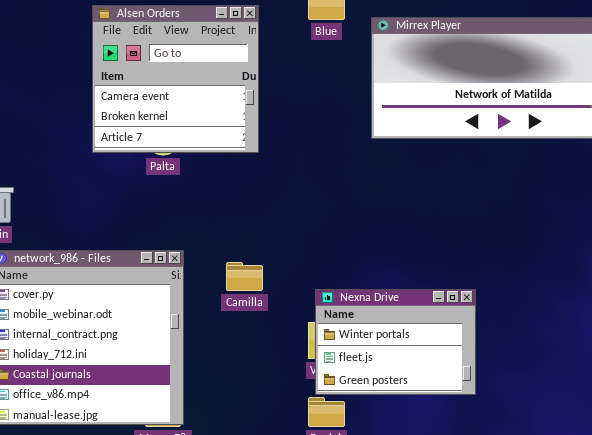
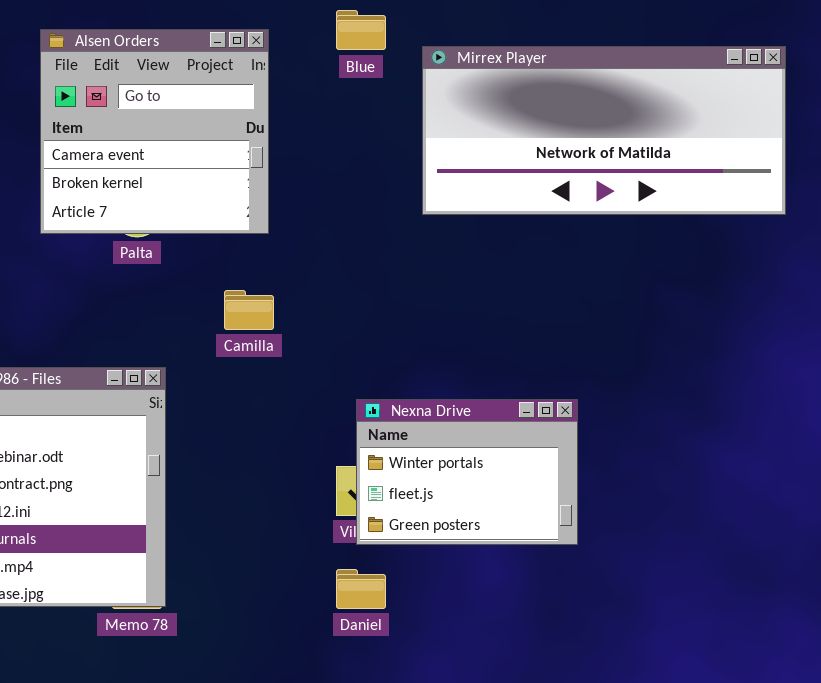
Camilla: [226,262,263,291] -> [224,290,274,330], moved
Nexna Drive: [315,289,476,395] -> [356,399,578,545], moved

